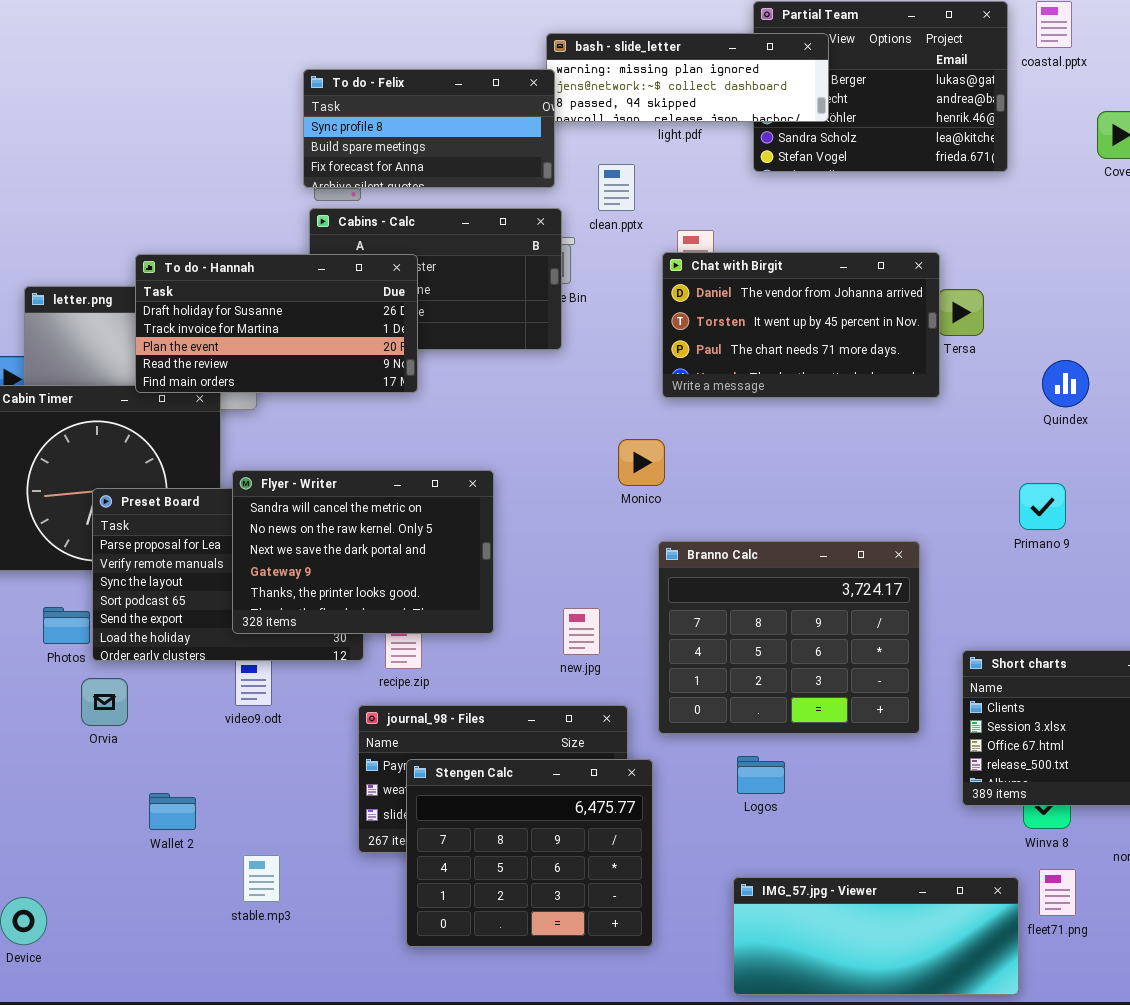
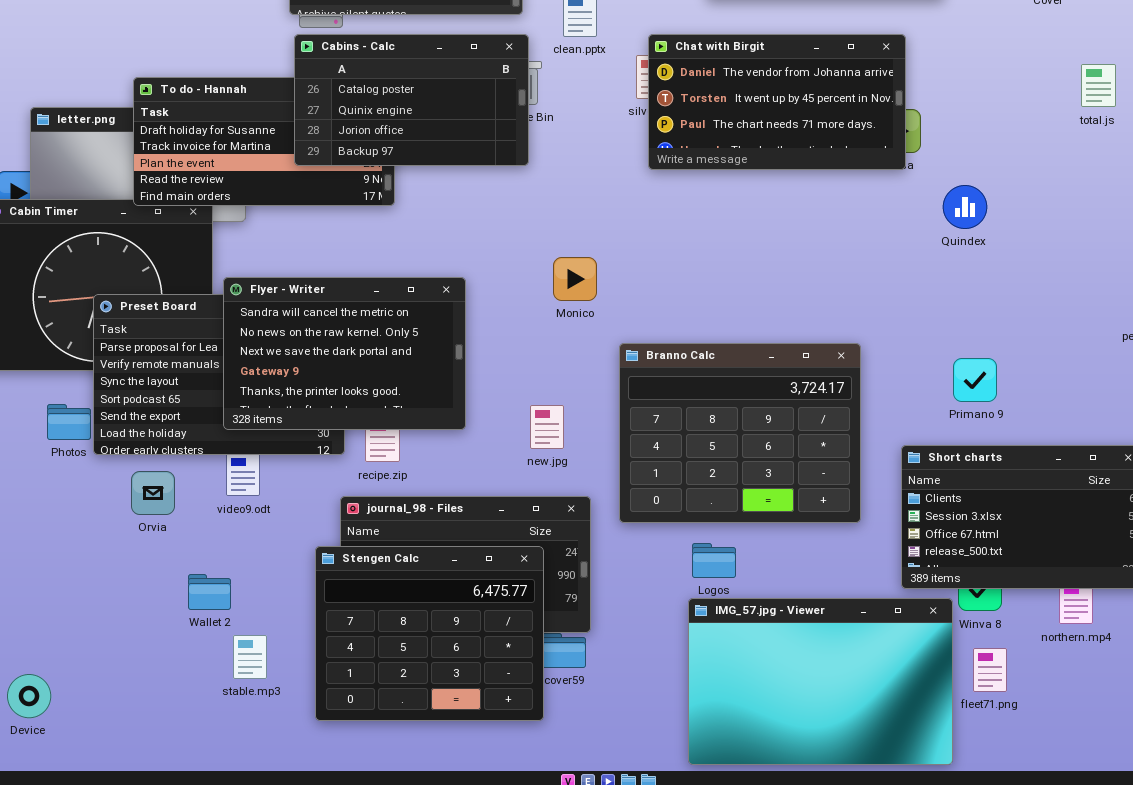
Cabins - Calc: [309,208,562,350] -> [294,34,529,166], raised
Chat with Birgit: [662,252,940,398] -> [648,34,906,170], moved
Quindex: [1042,360,1089,407] -> [943,185,987,229], moved
Monico: [618,439,665,486] -> [553,257,597,301], moved
Primano 9: [1019,483,1066,530] -> [953,358,997,402], moved
Orvia: [81,678,128,726] -> [131,471,175,515], moved
Stengen Calc: [406,759,653,947] -> [315,546,544,721], moved
Wallet 2: [149,793,196,830] -> [188,574,231,610], moved
IMG_57.jpg - Viewer: [733,877,1019,995] -> [688,598,953,765], resized

